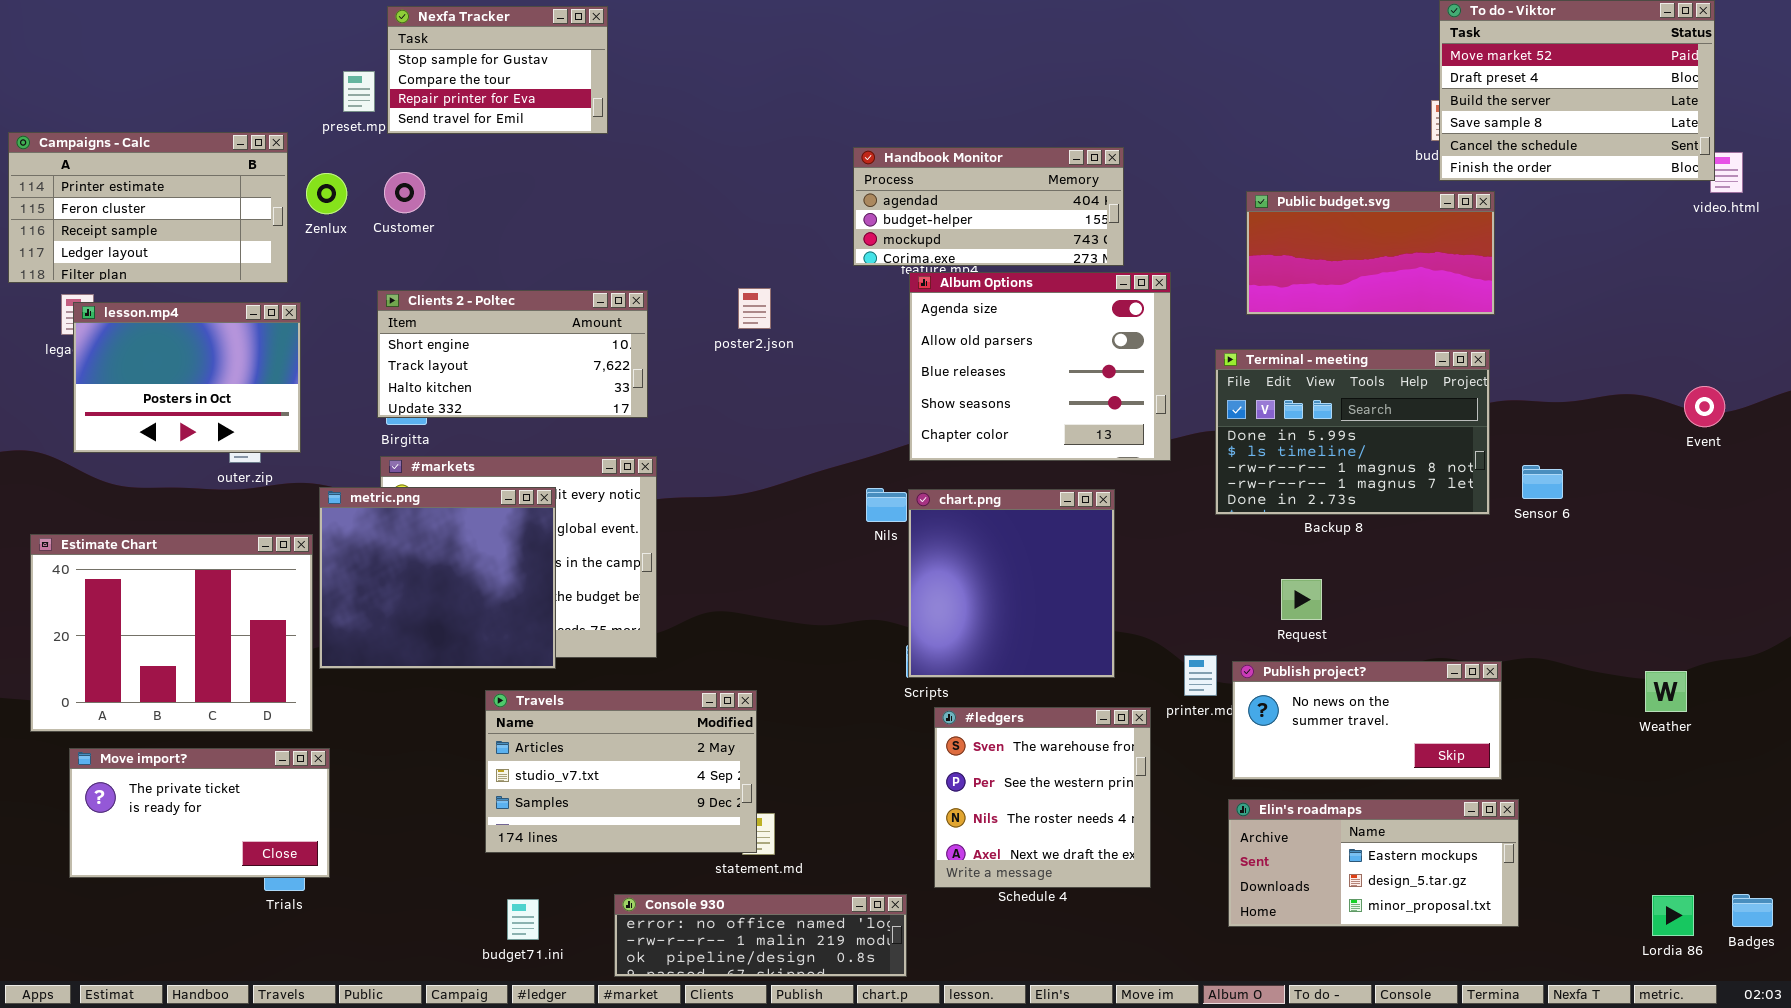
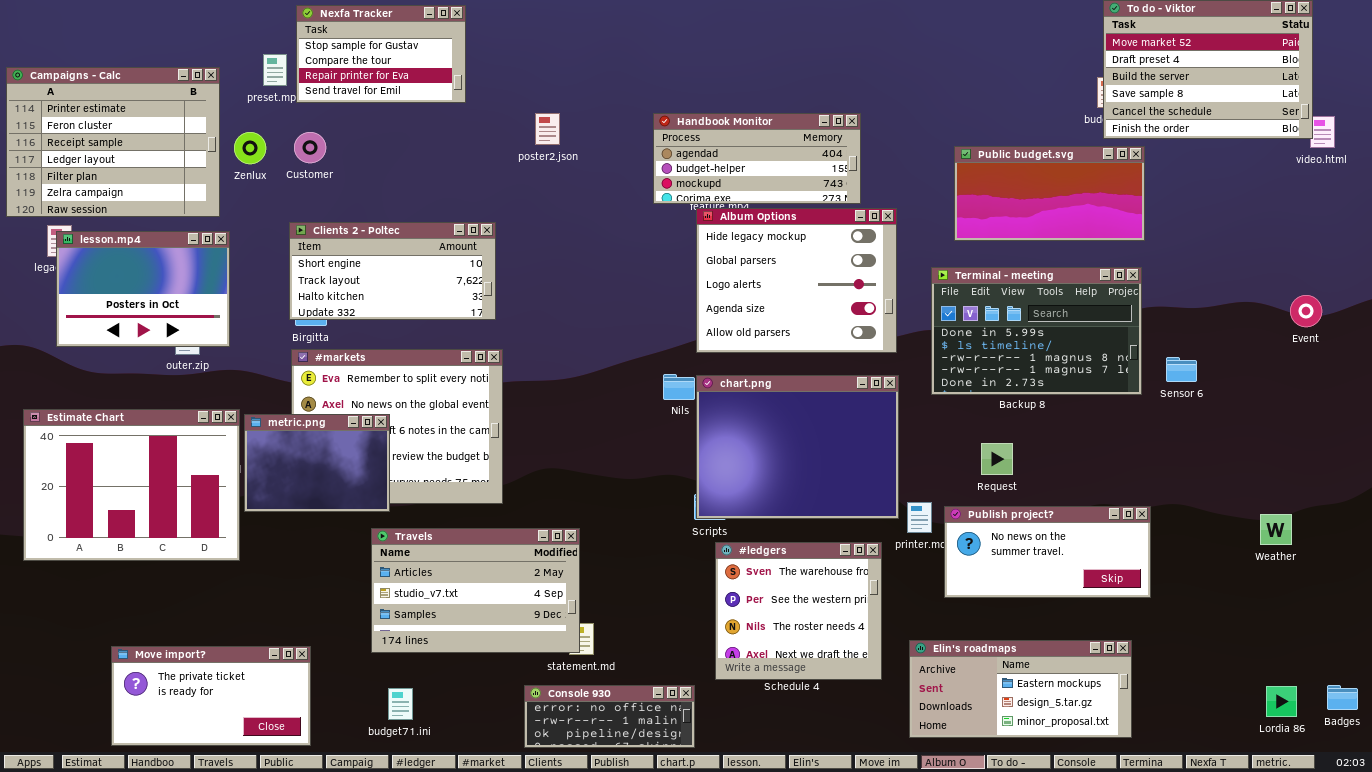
Campaigns - Calc: [8,132,288,283] -> [6,67,220,217], resized
Album Options: [909,272,1171,461] -> [696,208,897,353], scrolled up 3 rows
poster2.json: [738,288,771,329] -> [535,113,560,145], moved
metric.png: [319,487,556,669] -> [244,414,390,512], resized
chart.png: [908,489,1115,678] -> [696,375,899,519], resized
Move import?: [69,748,330,878] -> [111,646,311,746], moved
Elin's roadmaps: [1228,799,1519,927] -> [909,640,1132,738], moved
Console 930: [614,894,907,977] -> [524,685,695,748], resized

